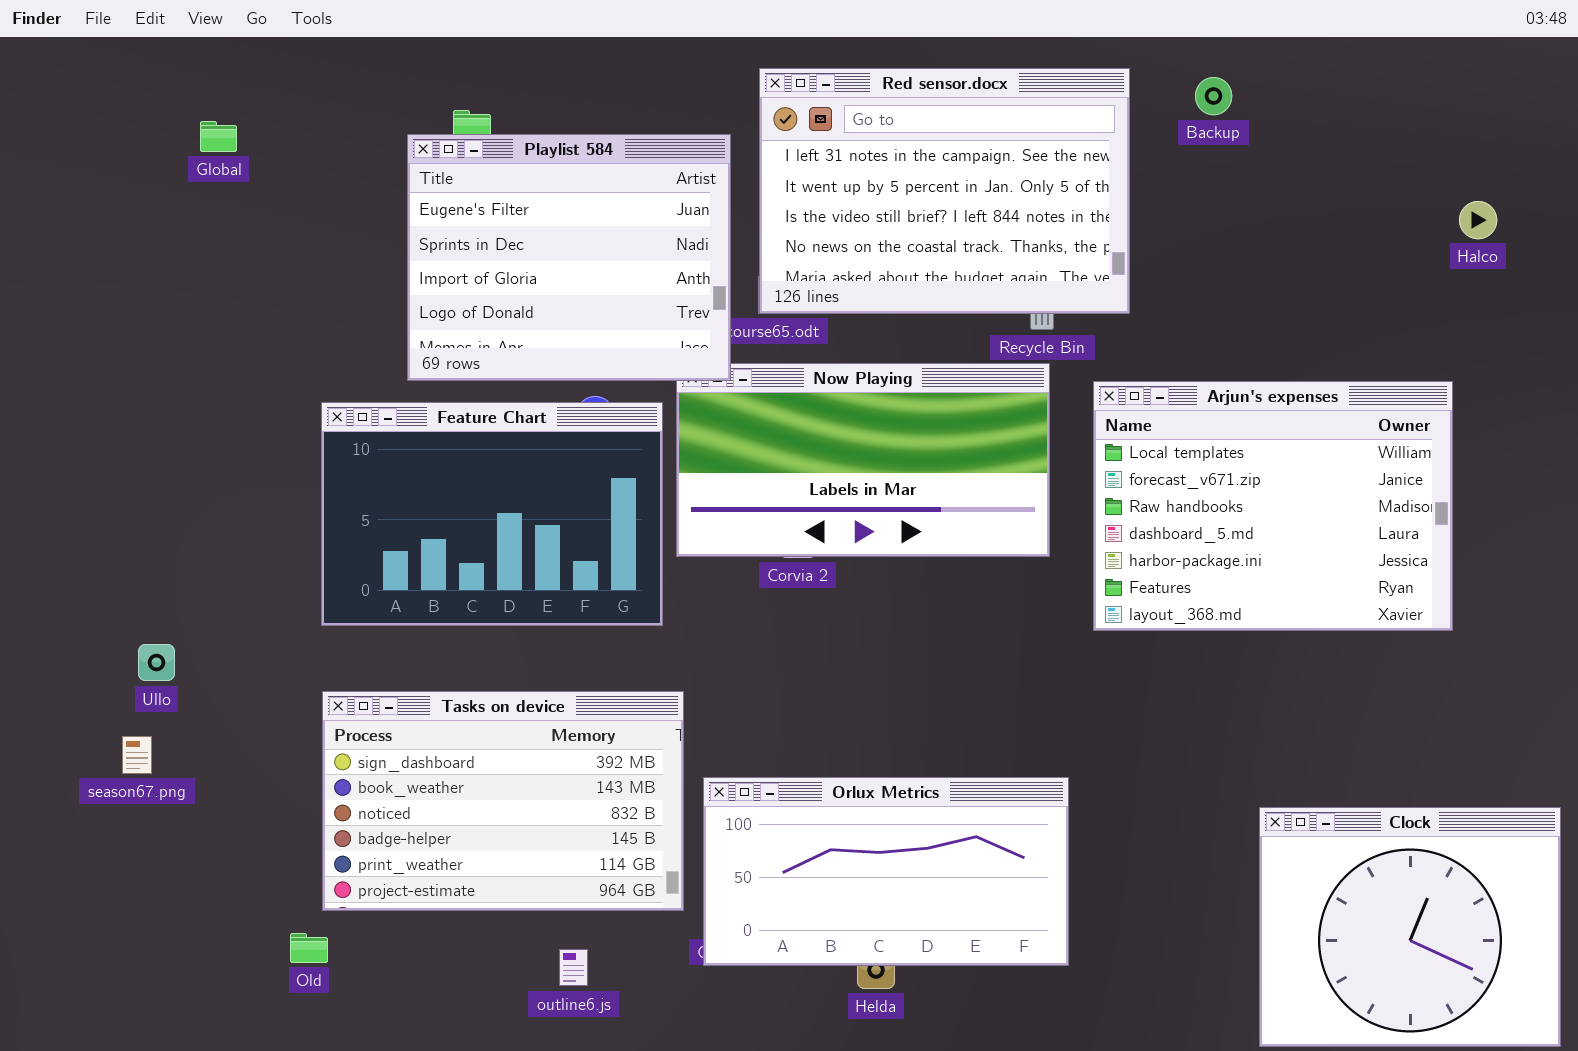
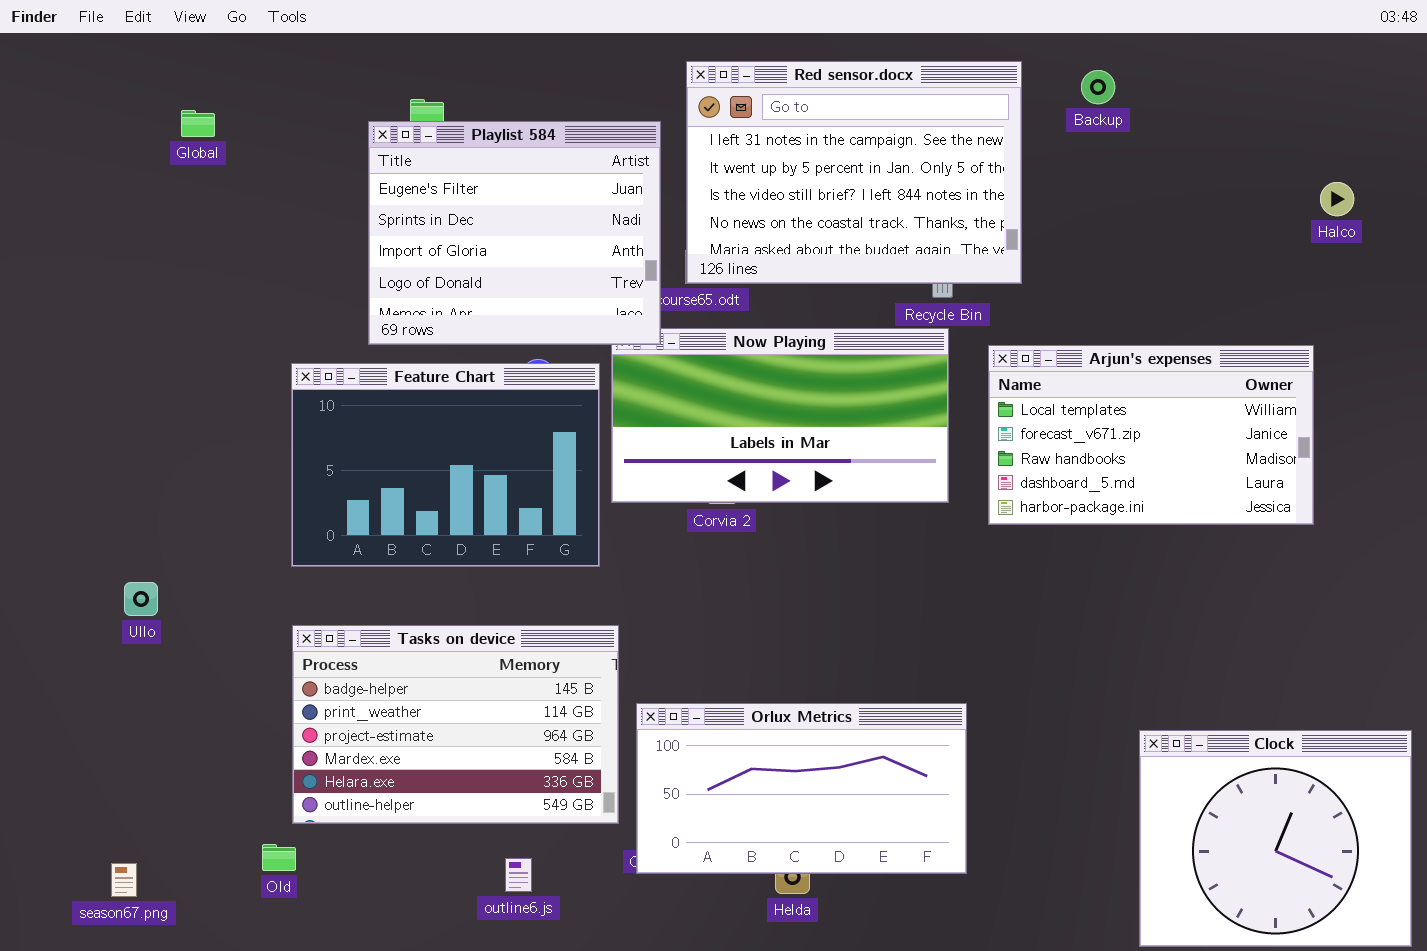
Arjun's expenses: [1093,381,1453,631] -> [988,345,1314,525], resized
Tasks on device: [322,691,684,911] -> [292,625,619,824], scrolled down 3 rows
season67.png: [122,736,152,774] -> [111,863,137,897], moved

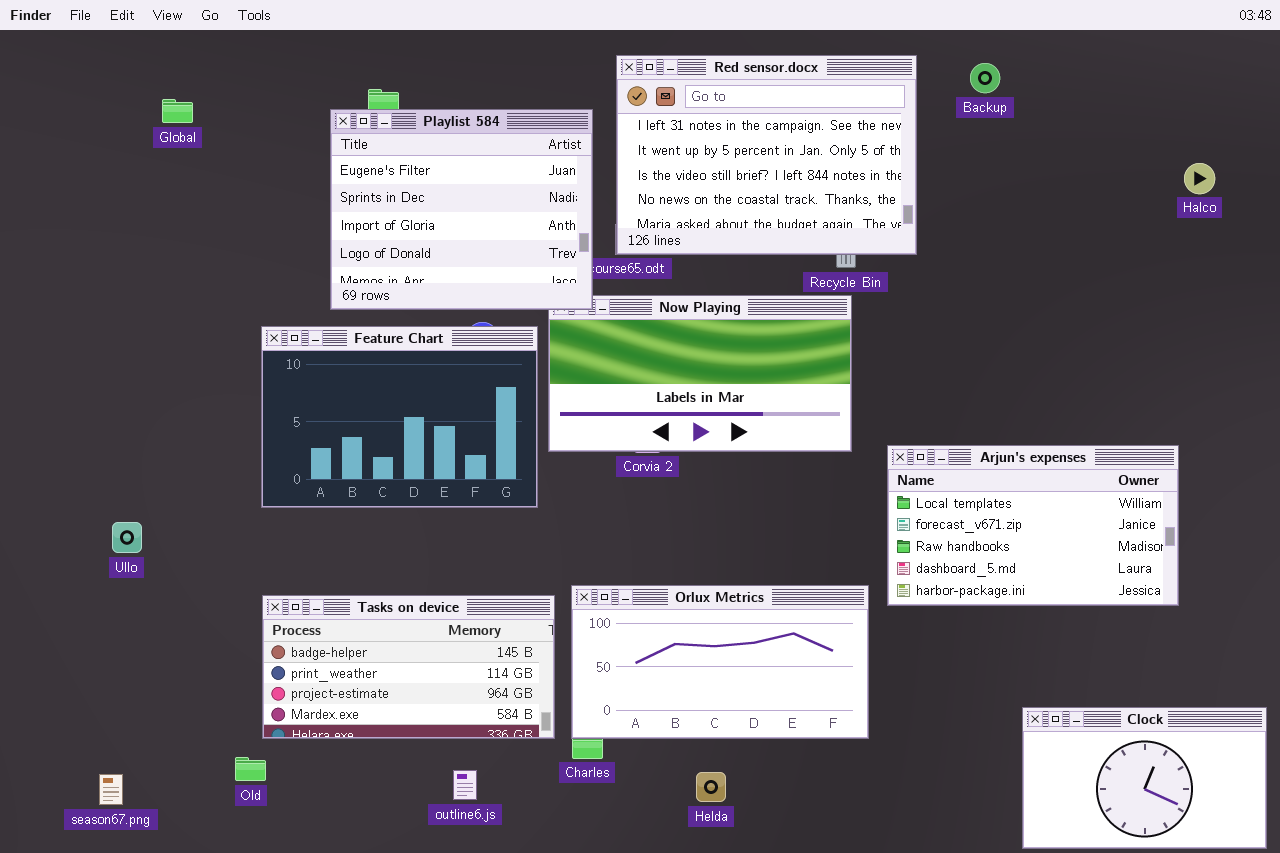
Arjun's expenses: [988,345,1314,525] -> [887,445,1179,606], moved
Tasks on device: [292,625,619,824] -> [262,595,555,739], resized
Orlux Metrics: [636,703,967,874] -> [571,585,869,739], moved
Clock: [1139,730,1412,947] -> [1022,707,1267,849], resized

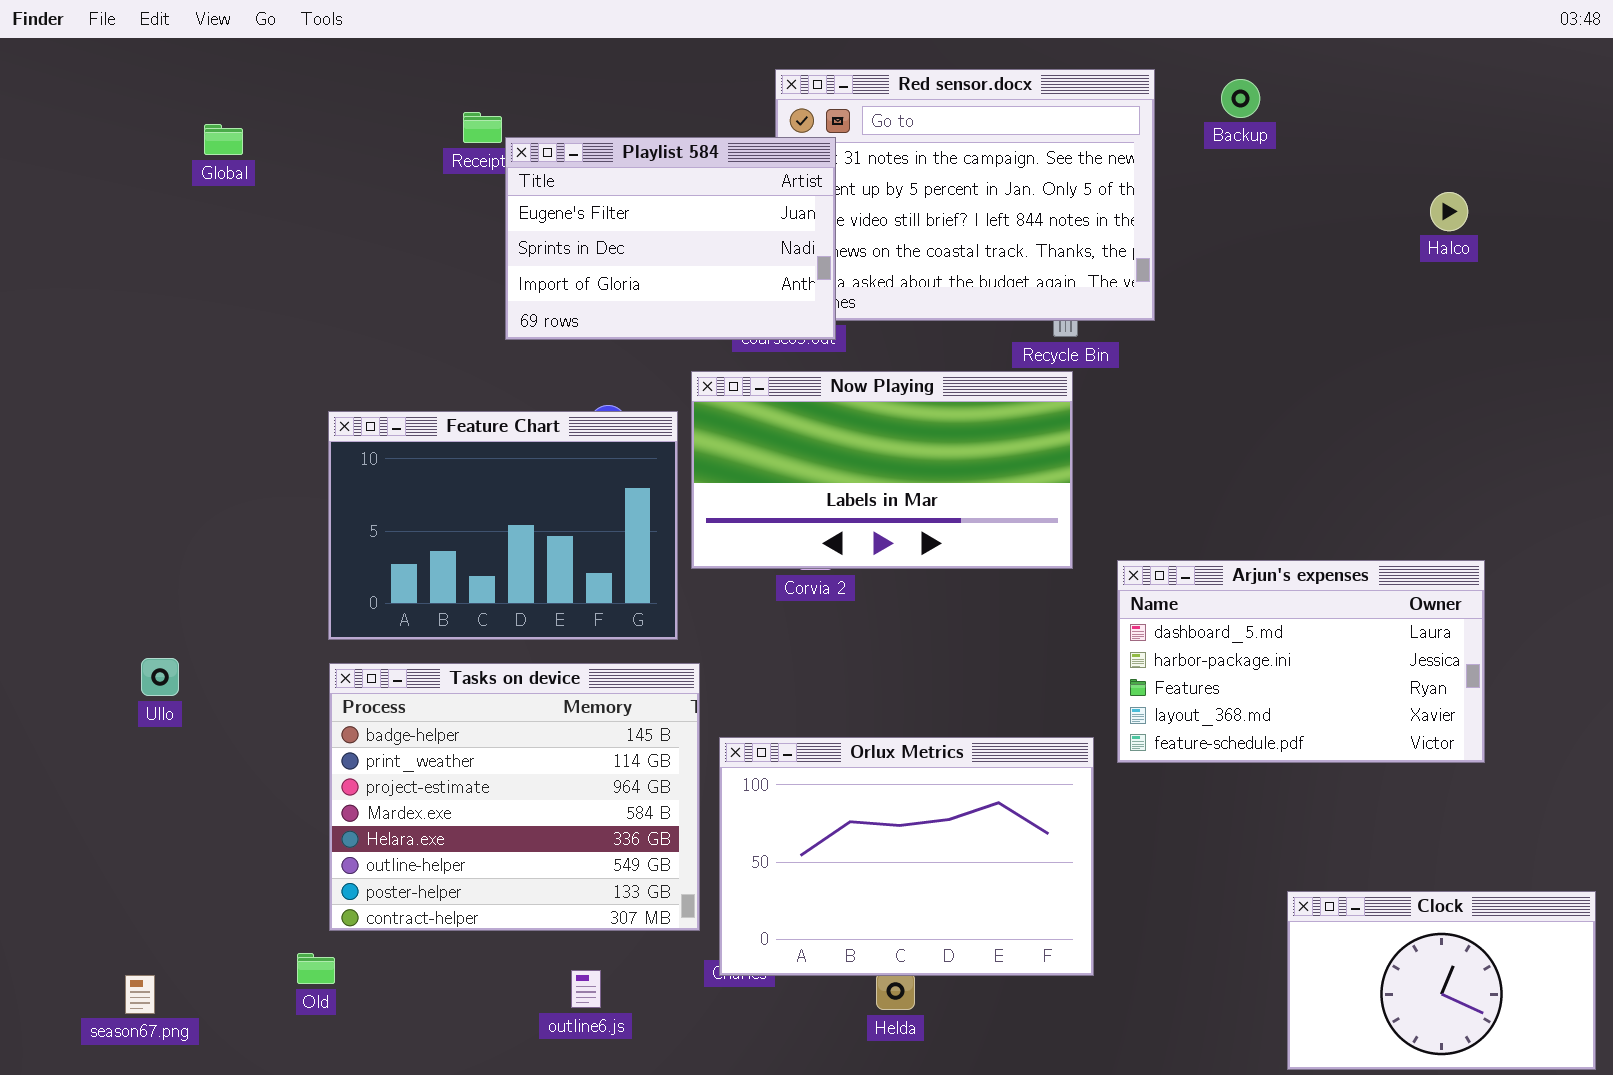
Playlist 584: [330,109,593,310] -> [505,137,836,340], moved, resized
Halco: [1184,163,1215,194] -> [1430,192,1468,231], moved
Arjun's expenses: [887,445,1179,606] -> [1117,560,1485,763], scrolled down 3 rows
Orlux Metrics: [571,585,869,739] -> [719,737,1094,976], resized
Tasks on device: [262,595,555,739] -> [329,663,700,931], resized

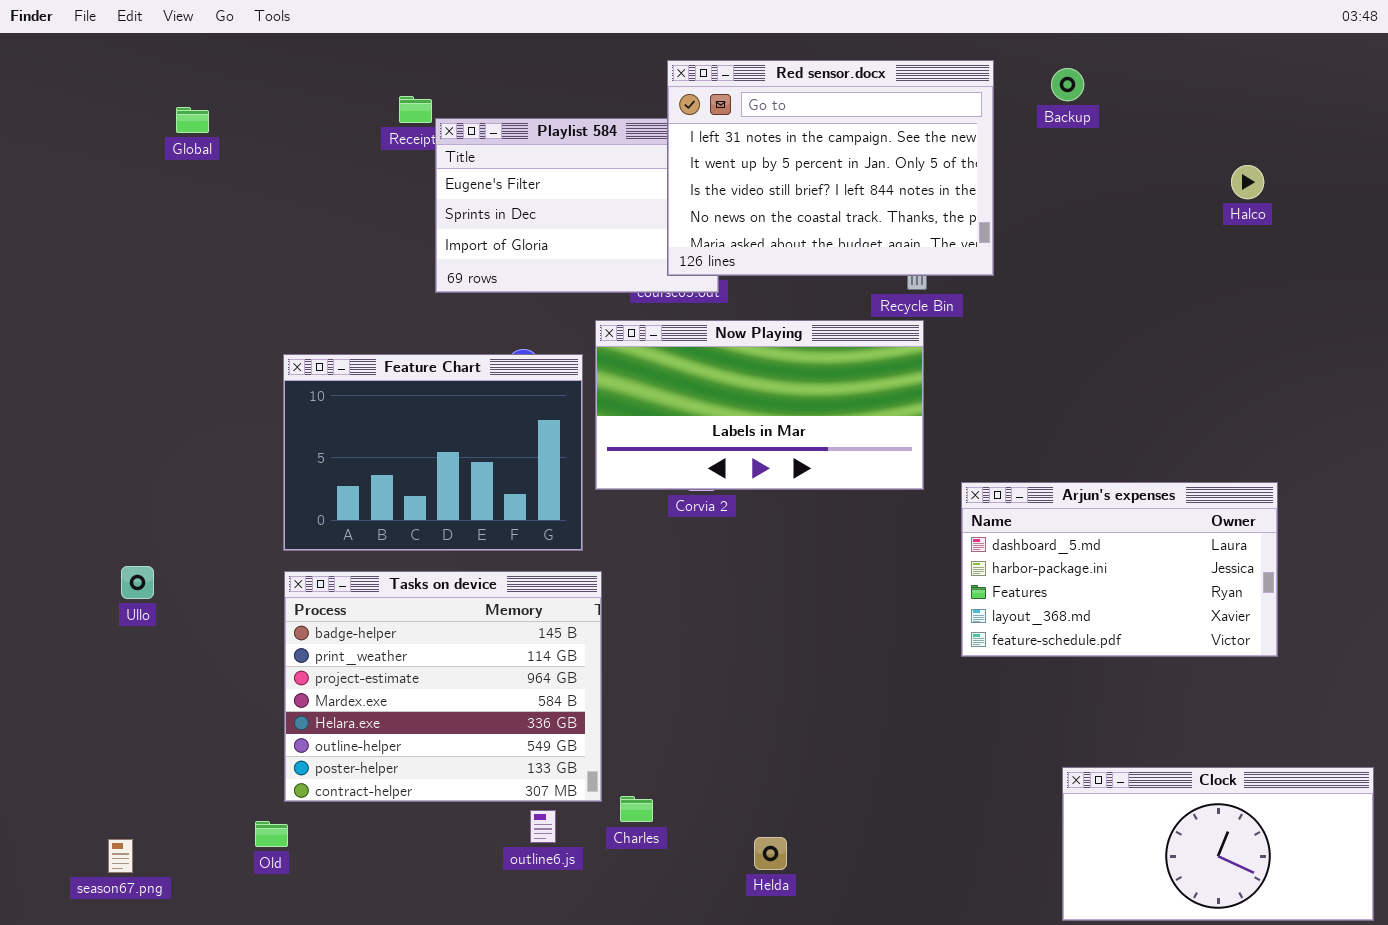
Red sensor.docx: [775,69,1155,321] -> [667,60,994,276], raised
Orlux Metrics: [719,737,1094,976] -> none, closed
Clock: [1287,891,1596,1070] -> [1062,767,1374,921], resized
outline6.js: [571,970,601,1008] -> [530,810,556,843], moved

